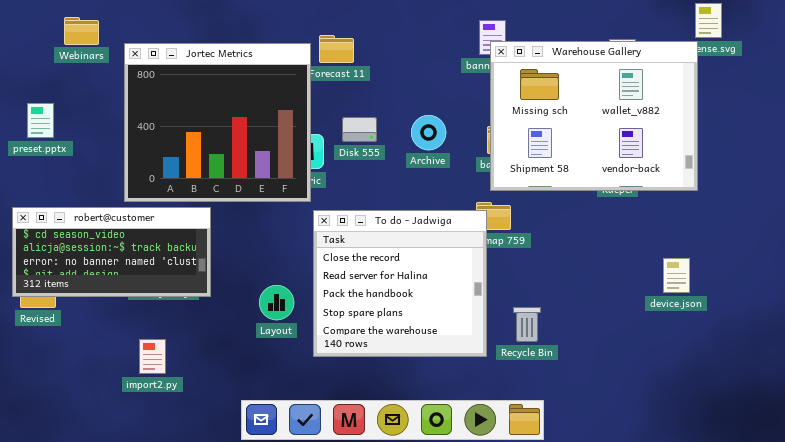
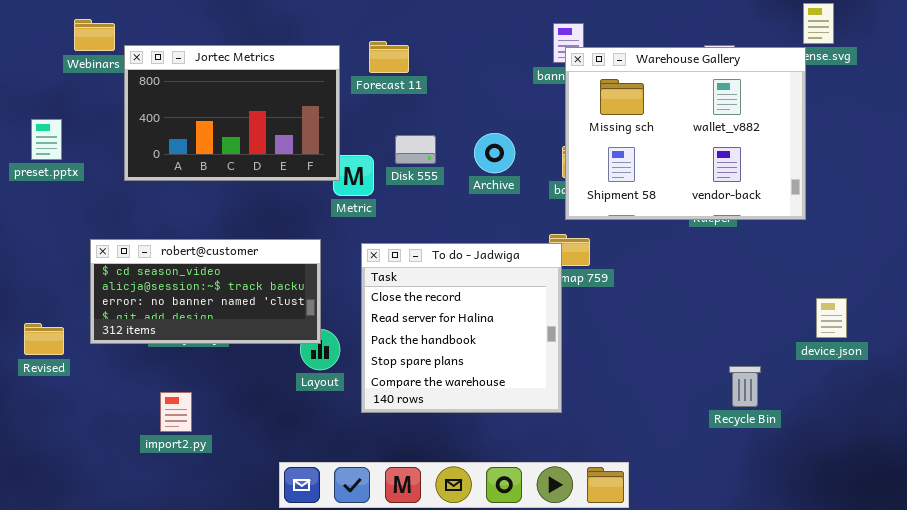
Jortec Metrics: [124,43,311,202] -> [124,45,340,181], moved, resized
robert@customer: [12,207,211,297] -> [90,239,321,344], moved
device.json: [663,258,690,293] -> [816,298,847,338], moved
Recycle Bin: [513,307,541,342] -> [729,366,761,407], moved

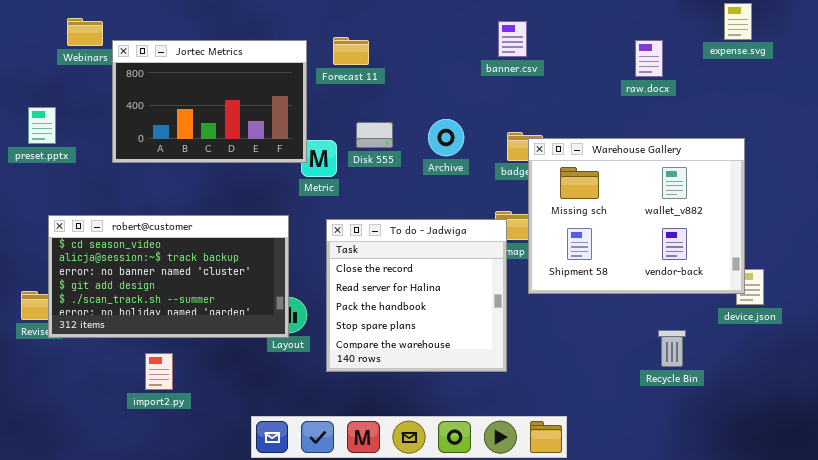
Warehouse Gallery: [565,47,806,220] -> [528,138,745,294], moved
robert@customer: [90,239,321,344] -> [48,215,289,338], resized

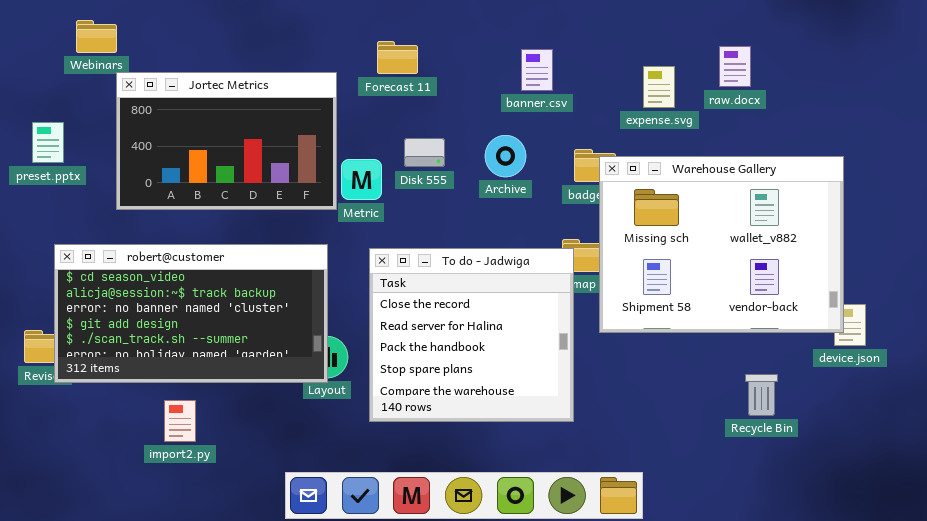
expense.svg: [724,3,752,40] -> [643,66,675,108], moved
banner.csv: [498,21,527,57] -> [521,49,553,91], moved
Jortec Metrics: [112,40,307,163] -> [116,72,337,210], moved

